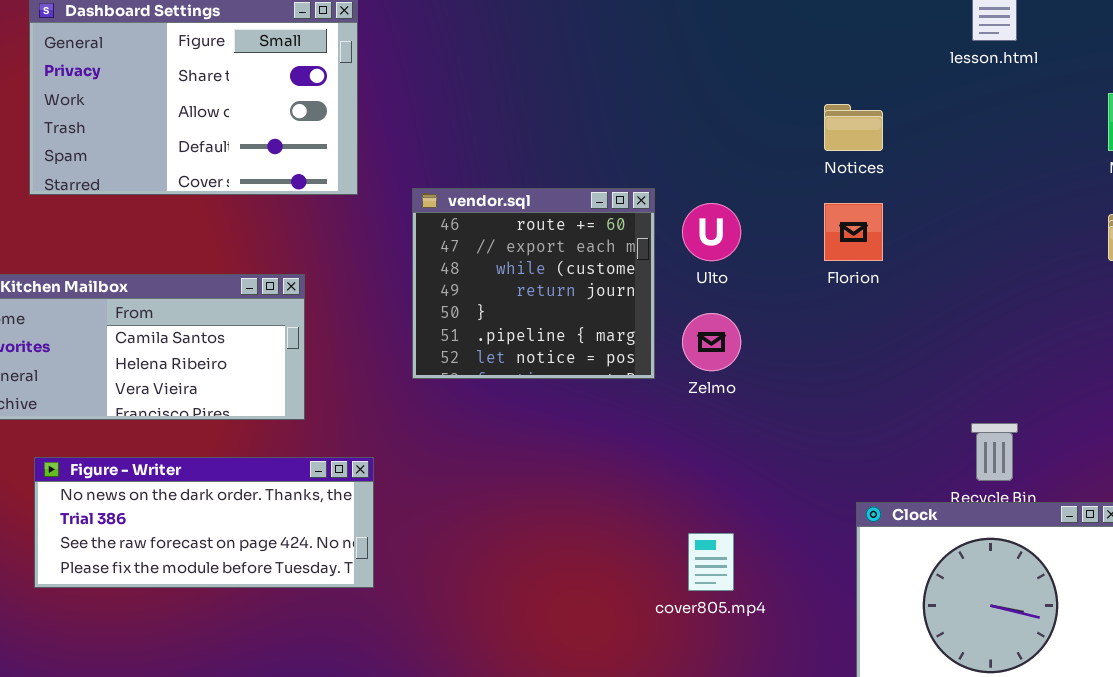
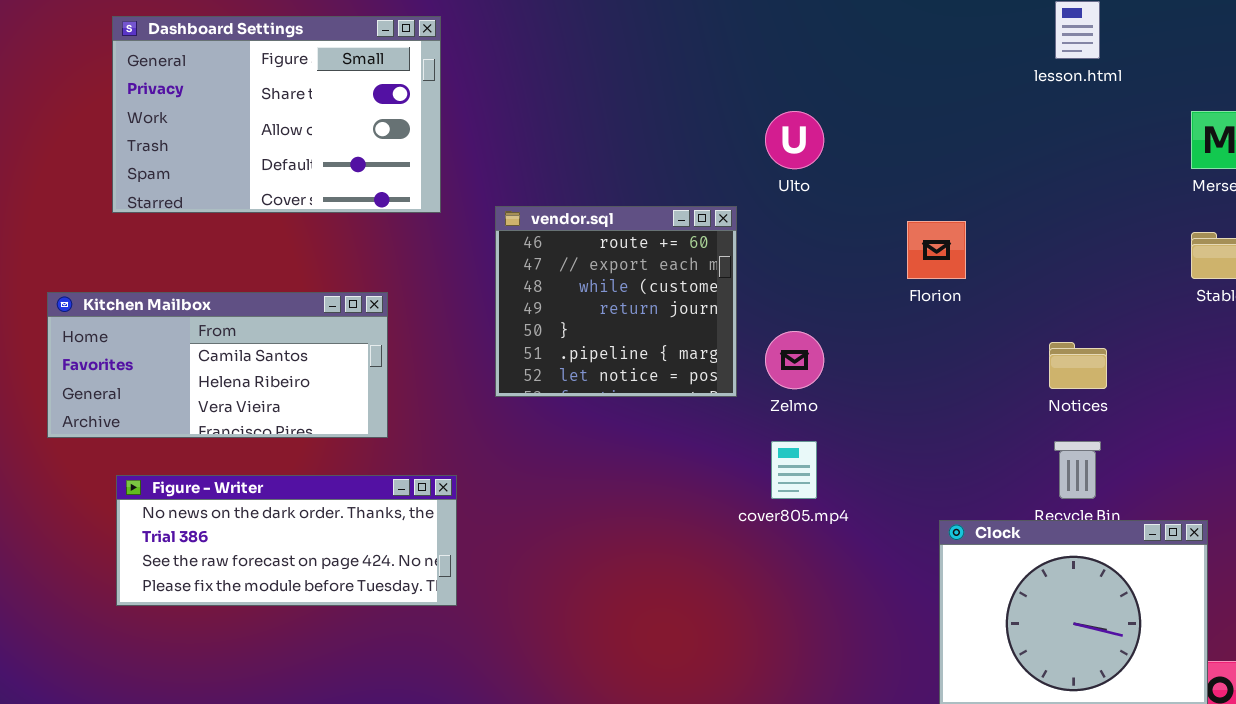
Notices: [824,104,883,151] -> [1049,342,1107,389], moved
Ulto: [682,203,741,261] -> [765,111,824,169], moved
cover805.mp4: [688,533,734,591] -> [771,441,817,499], moved

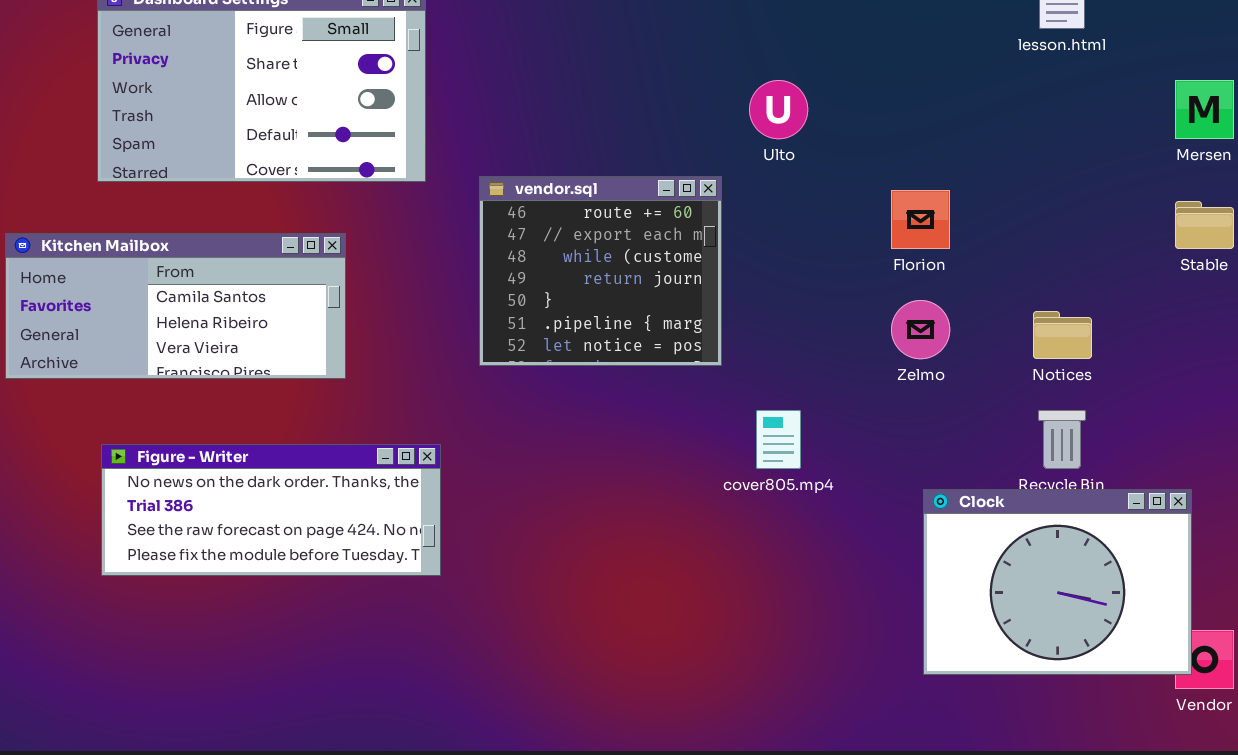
Kitchen Mailbox: [47,292,388,438] -> [5,233,346,379], moved
Zelmo: [765,331,824,389] -> [891,300,950,359], moved

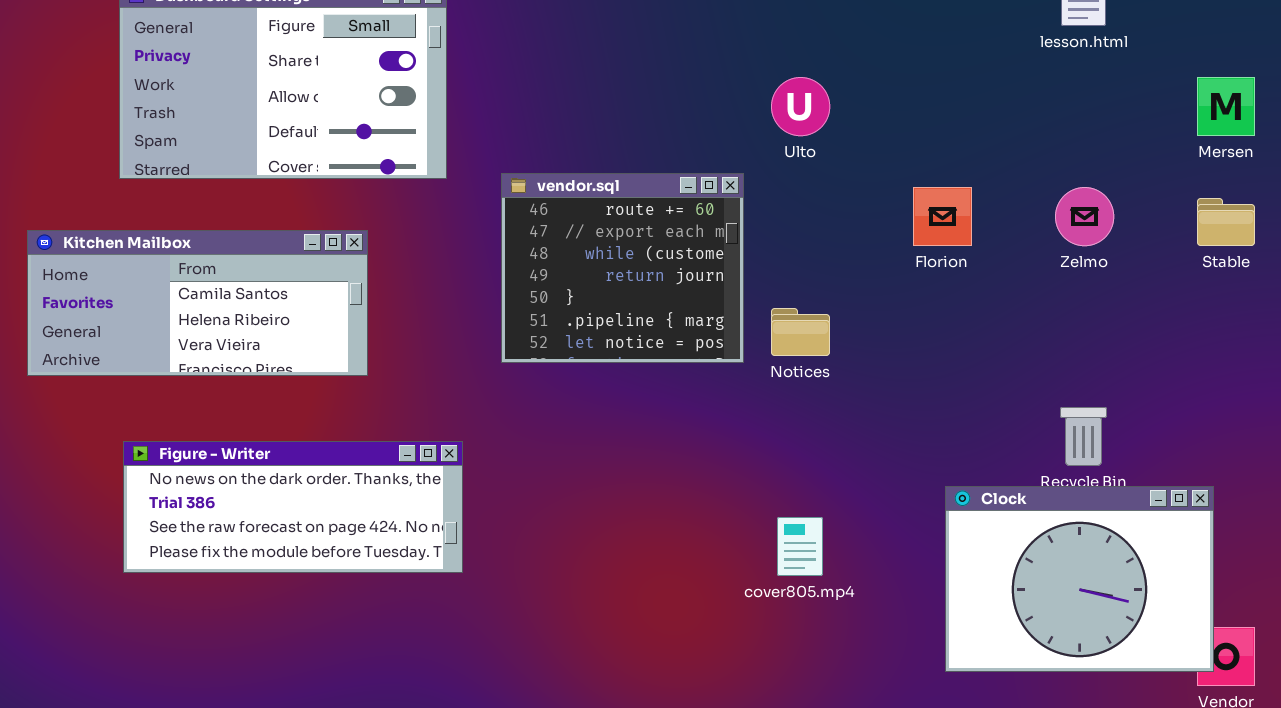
Zelmo: [891,300,950,359] -> [1055,187,1114,246], moved
Notices: [1033,311,1092,359] -> [771,308,830,356], moved
cover805.mp4: [756,410,801,469] -> [777,517,823,576], moved

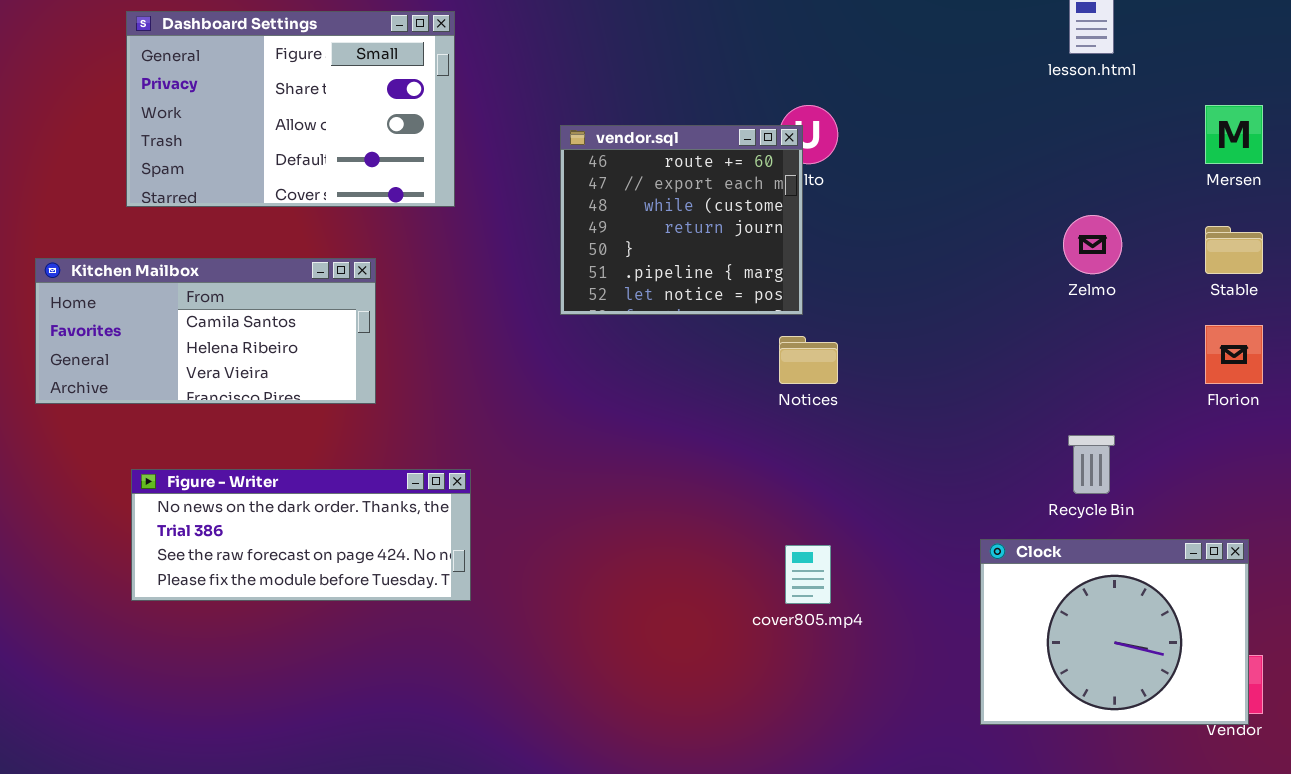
vendor.sql: [501,173,744,363] -> [560,125,803,315], moved
Florion: [913,187,972,246] -> [1205,325,1263,384], moved
Clock: [945,486,1214,672] -> [980,539,1249,725], moved

